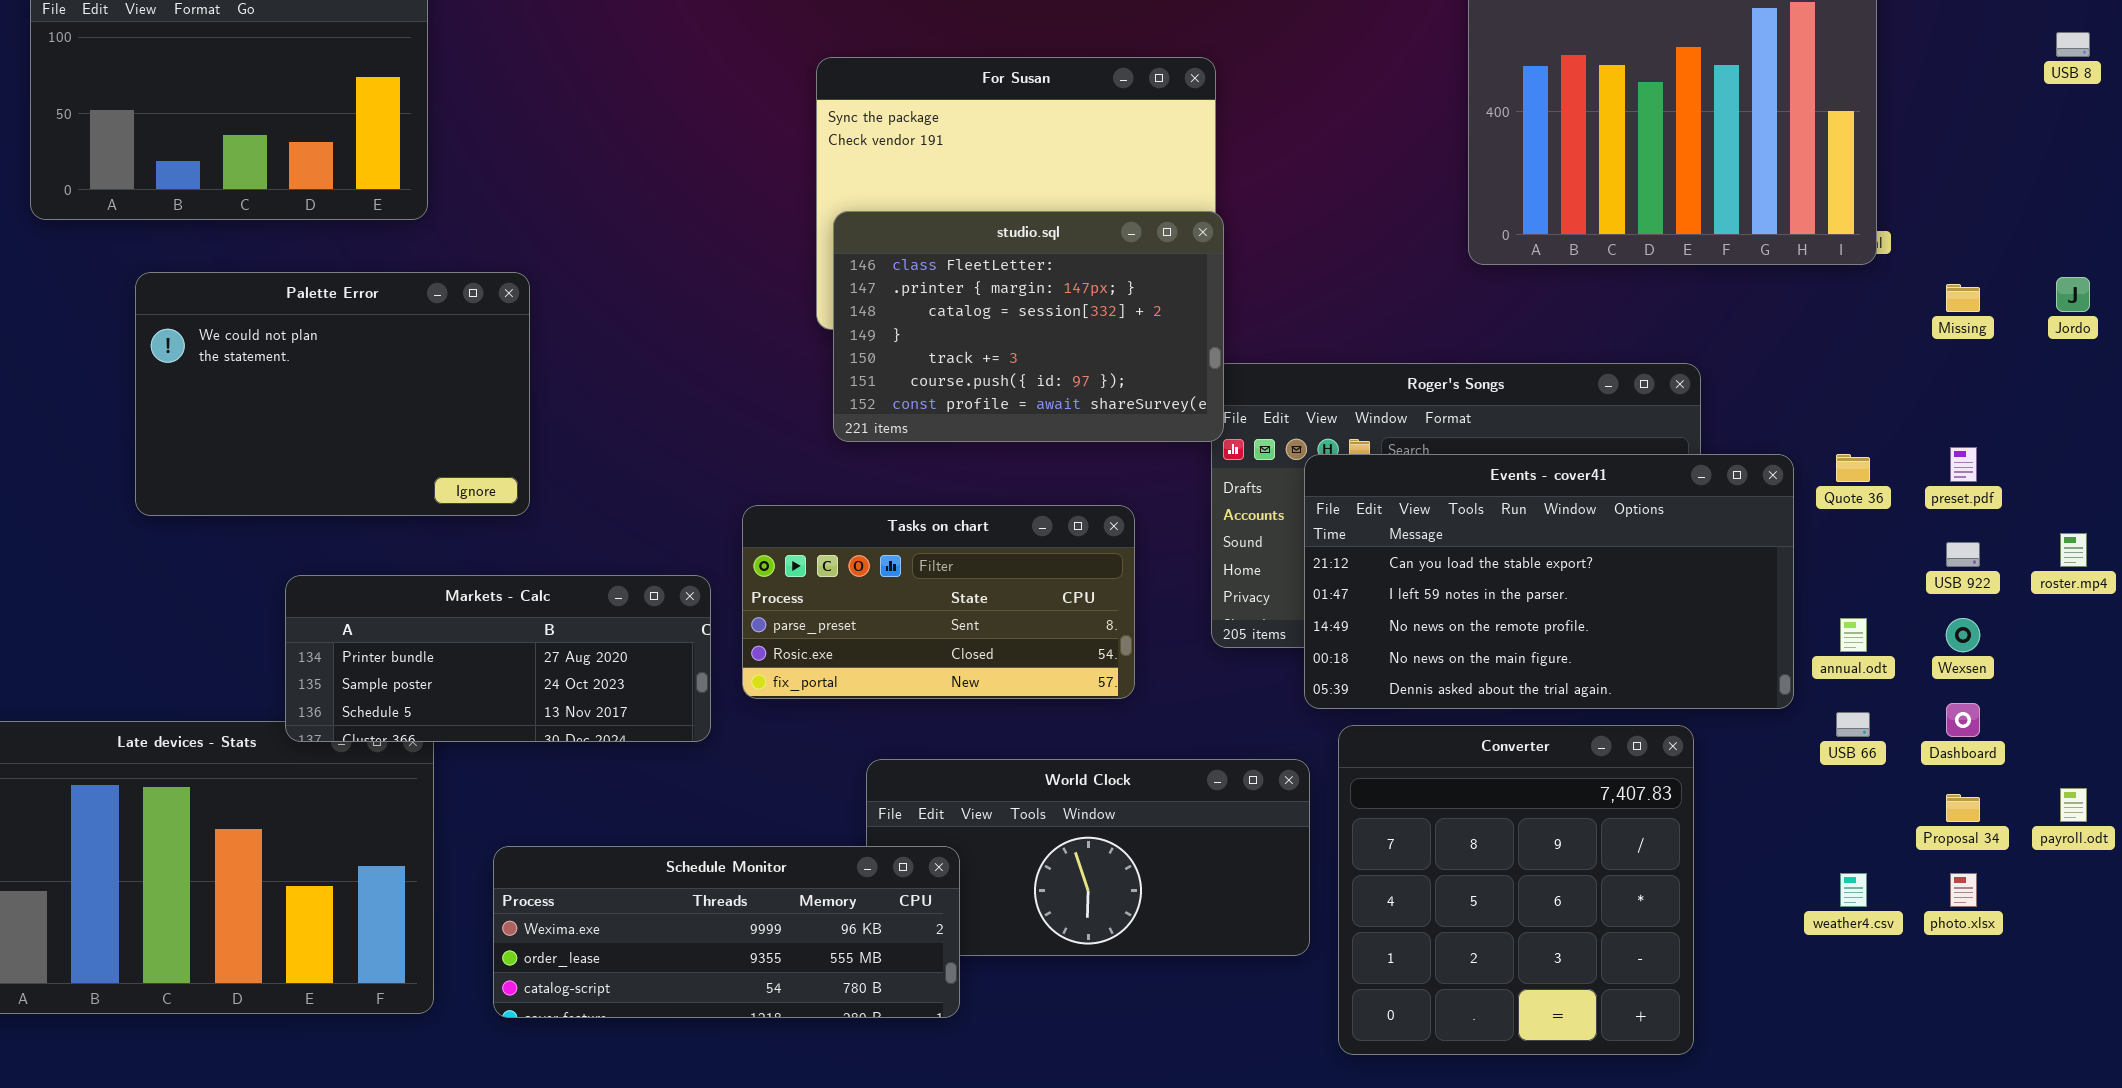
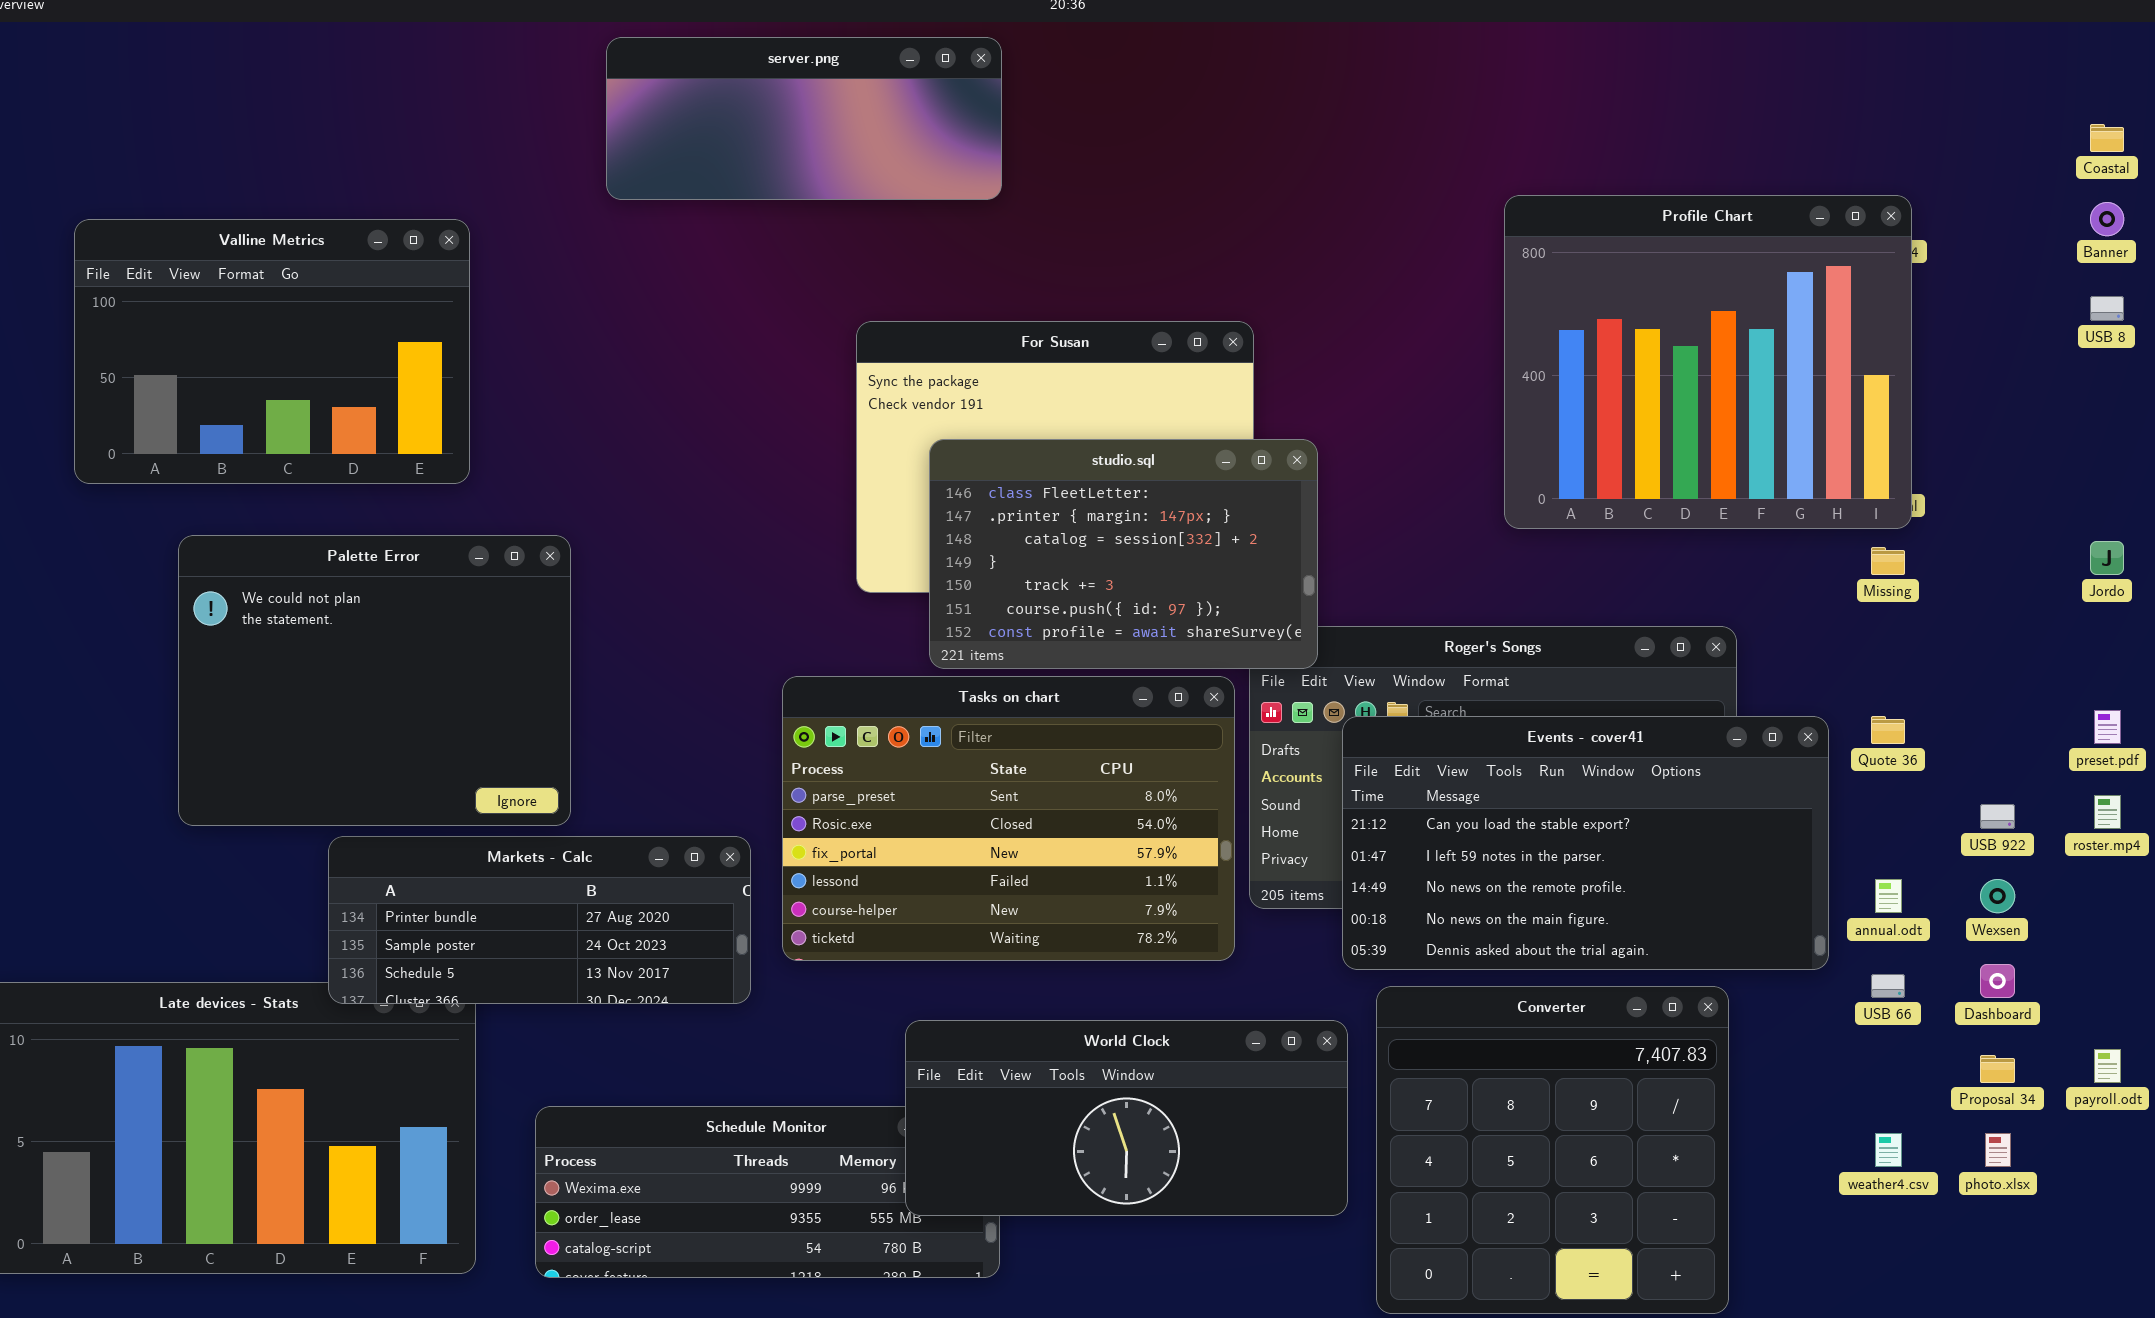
studio.sql: [833,211,1224,442] -> [929,439,1318,669], moved
Palette Error: [135,272,530,516] -> [178,535,571,826], resized
Missing: [1946,284,1980,312] -> [1871,547,1905,575], moved
preset.pdf: [1950,447,1977,482] -> [2094,710,2121,744], moved
Tasks on chart: [742,505,1135,699] -> [782,676,1235,961], resized
World Clock: [866,759,1310,956] -> [905,1020,1348,1216], raised

